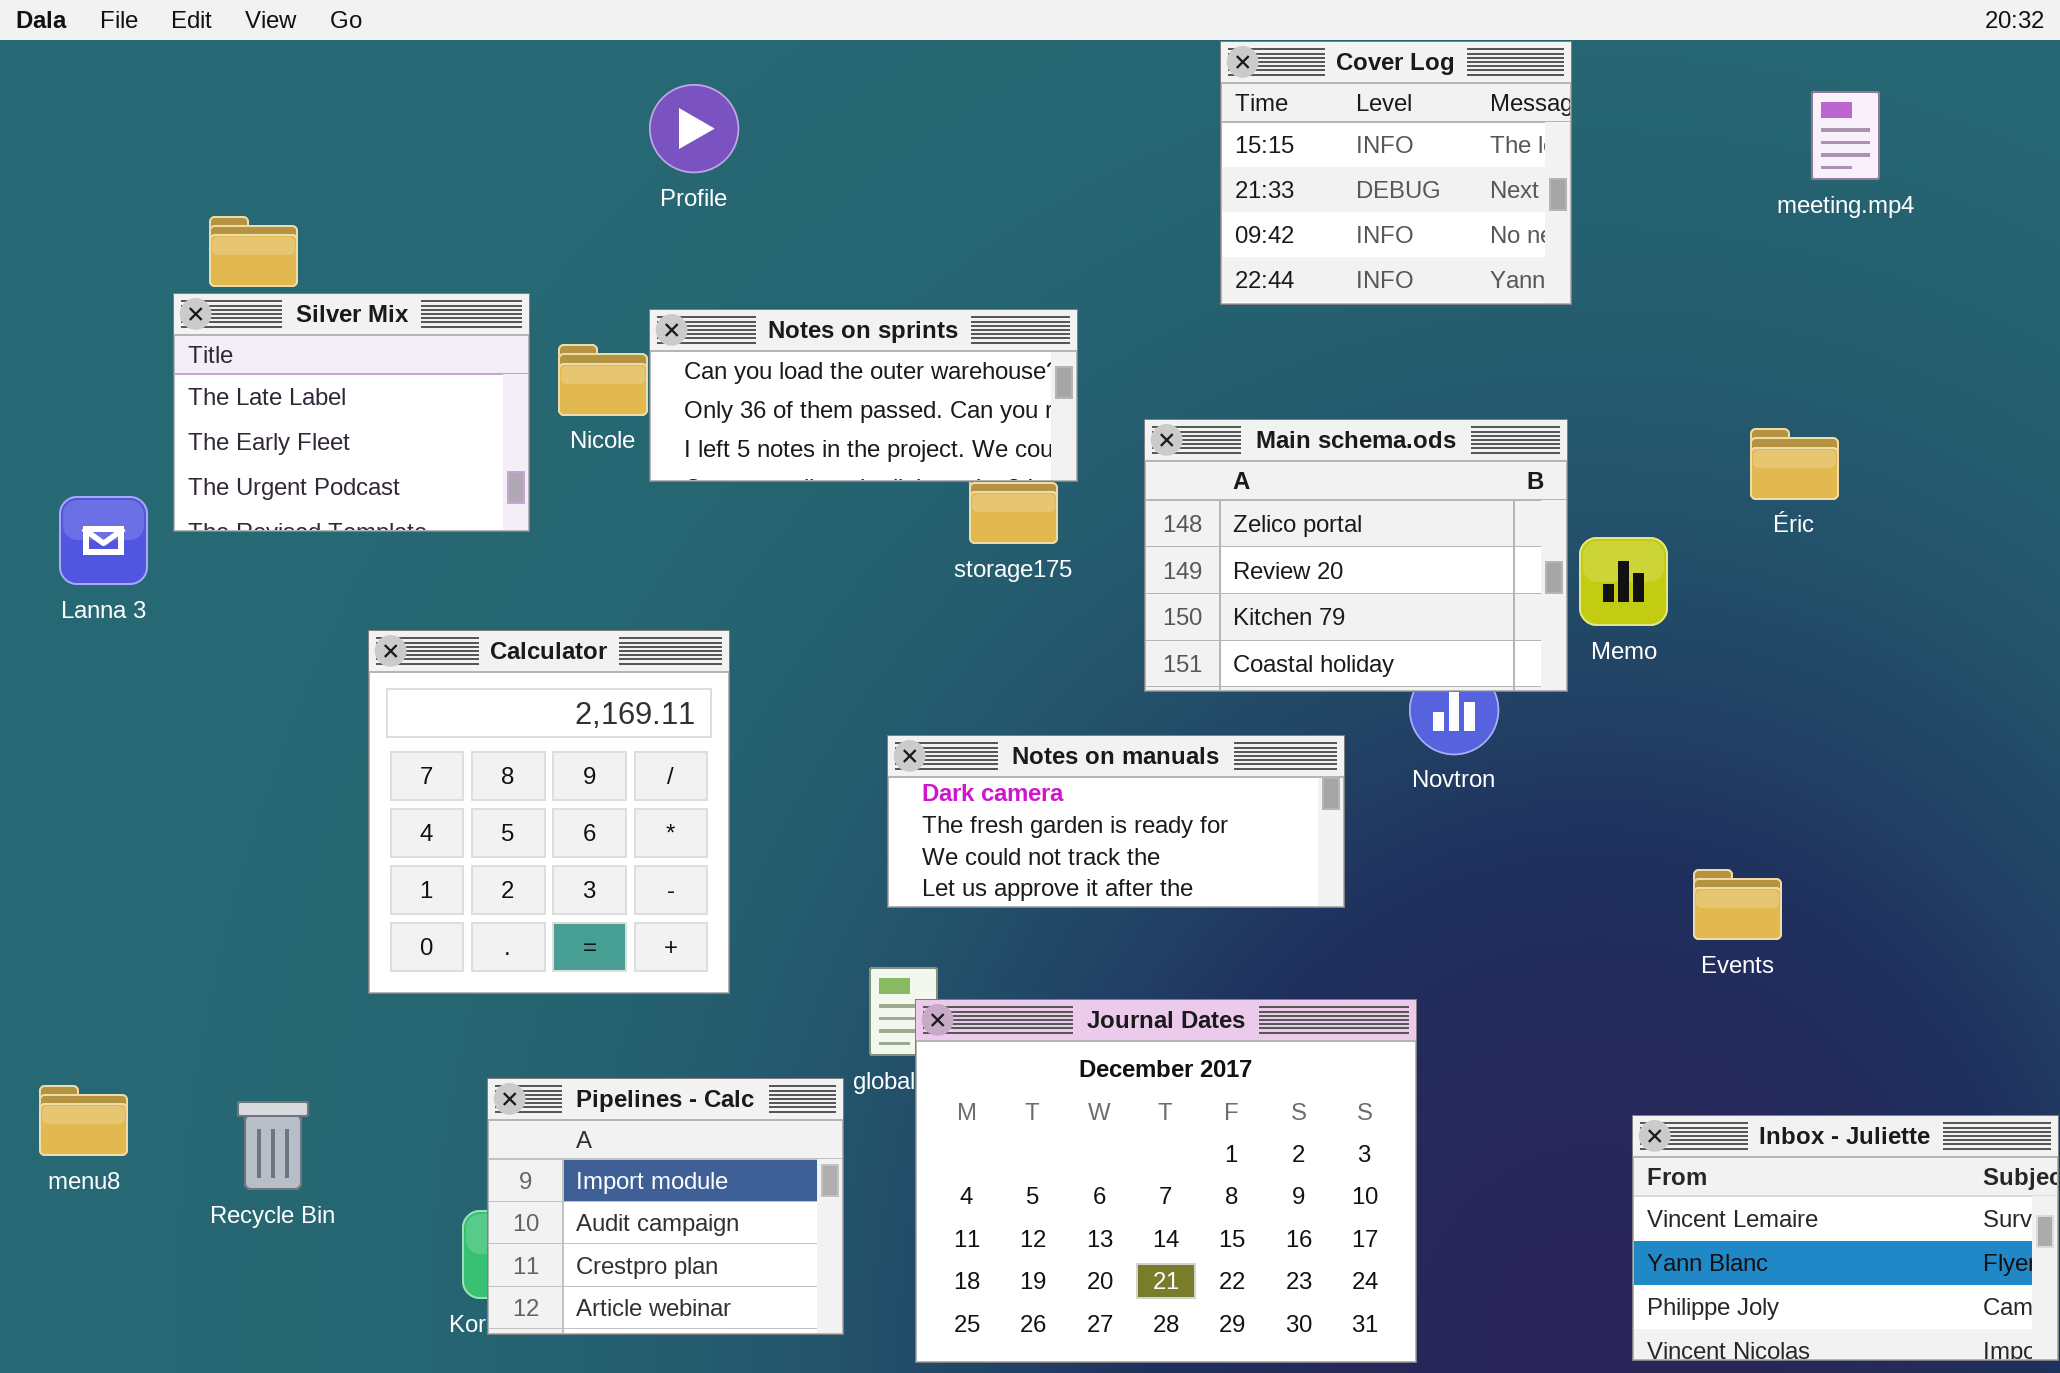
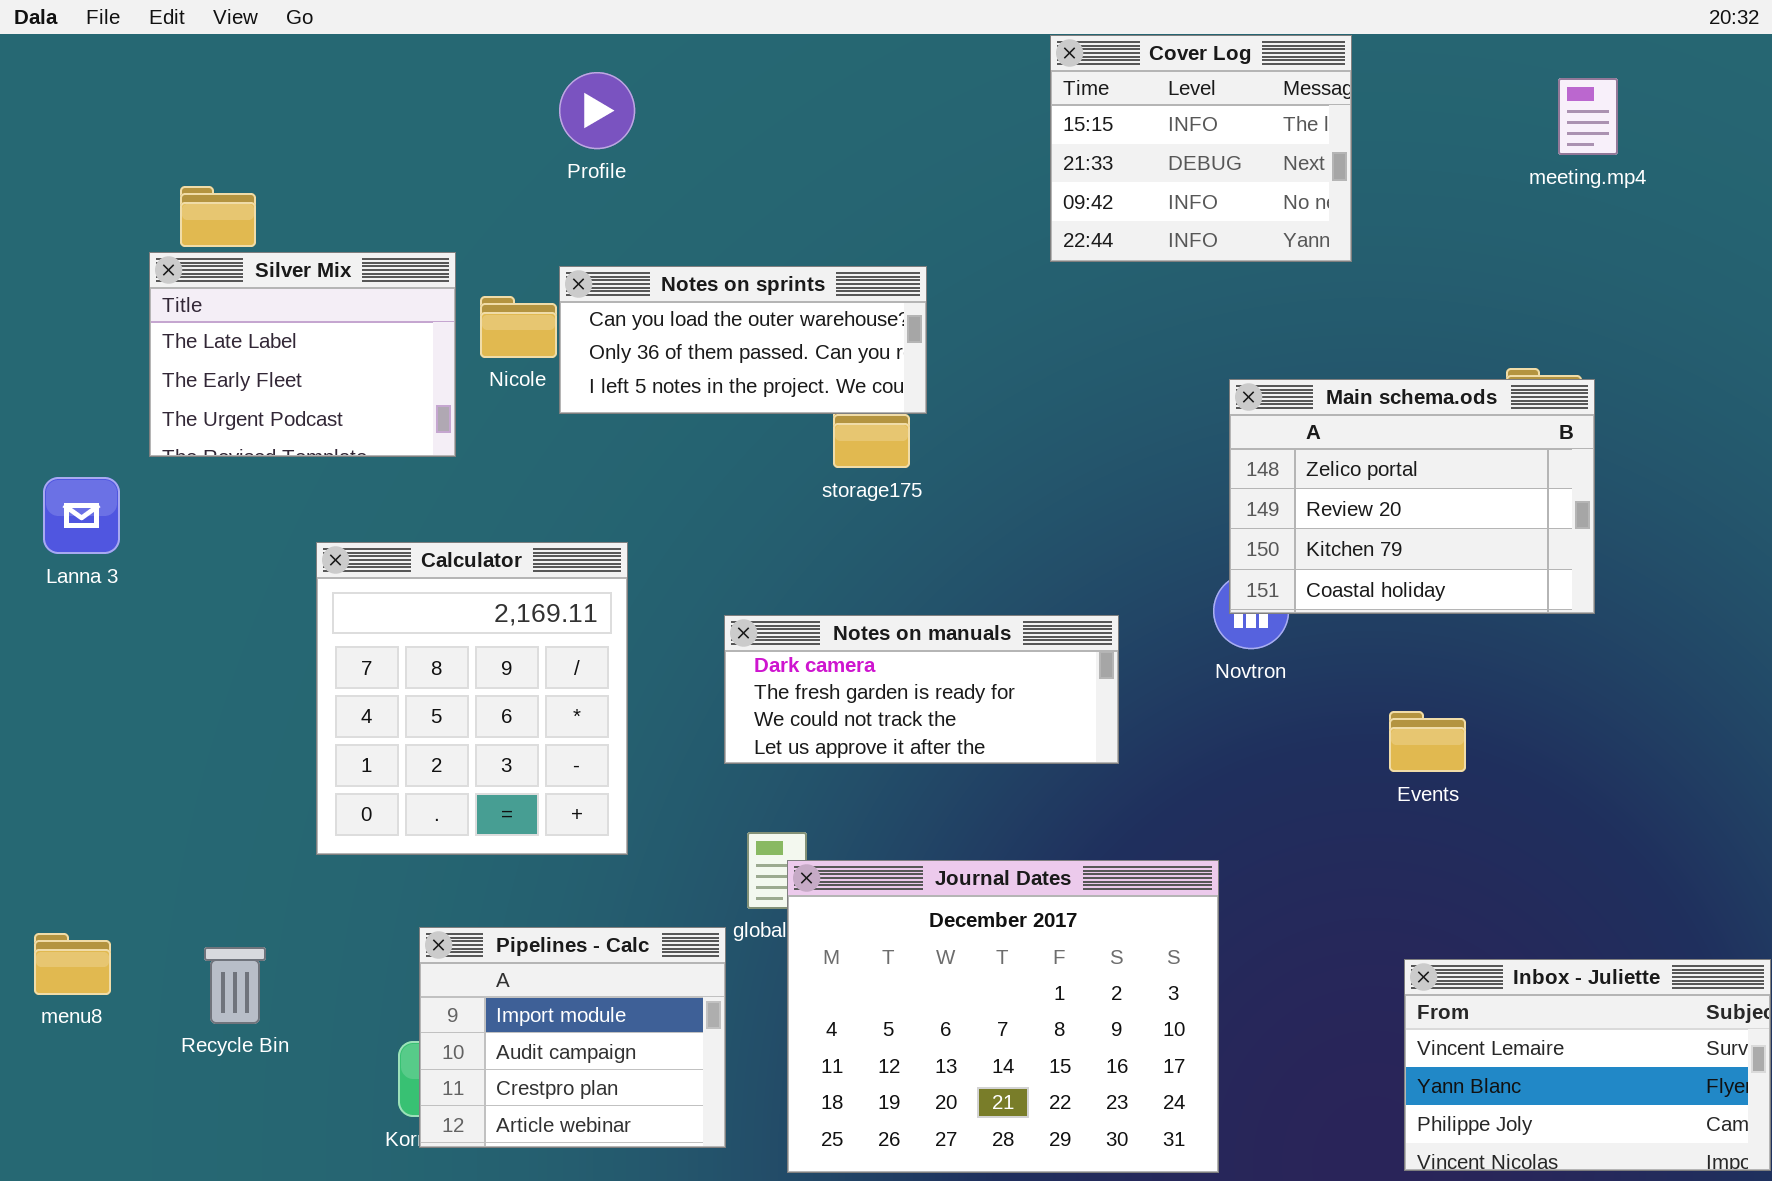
Main schema.ods: [1144,419,1568,692] -> [1229,379,1595,614], moved
Lanna 3: [59,496,148,585] -> [43,477,120,554], moved
Notes on manuals: [887,735,1345,908] -> [724,615,1119,764], moved
Events: [1693,869,1782,940] -> [1389,711,1466,772], moved

